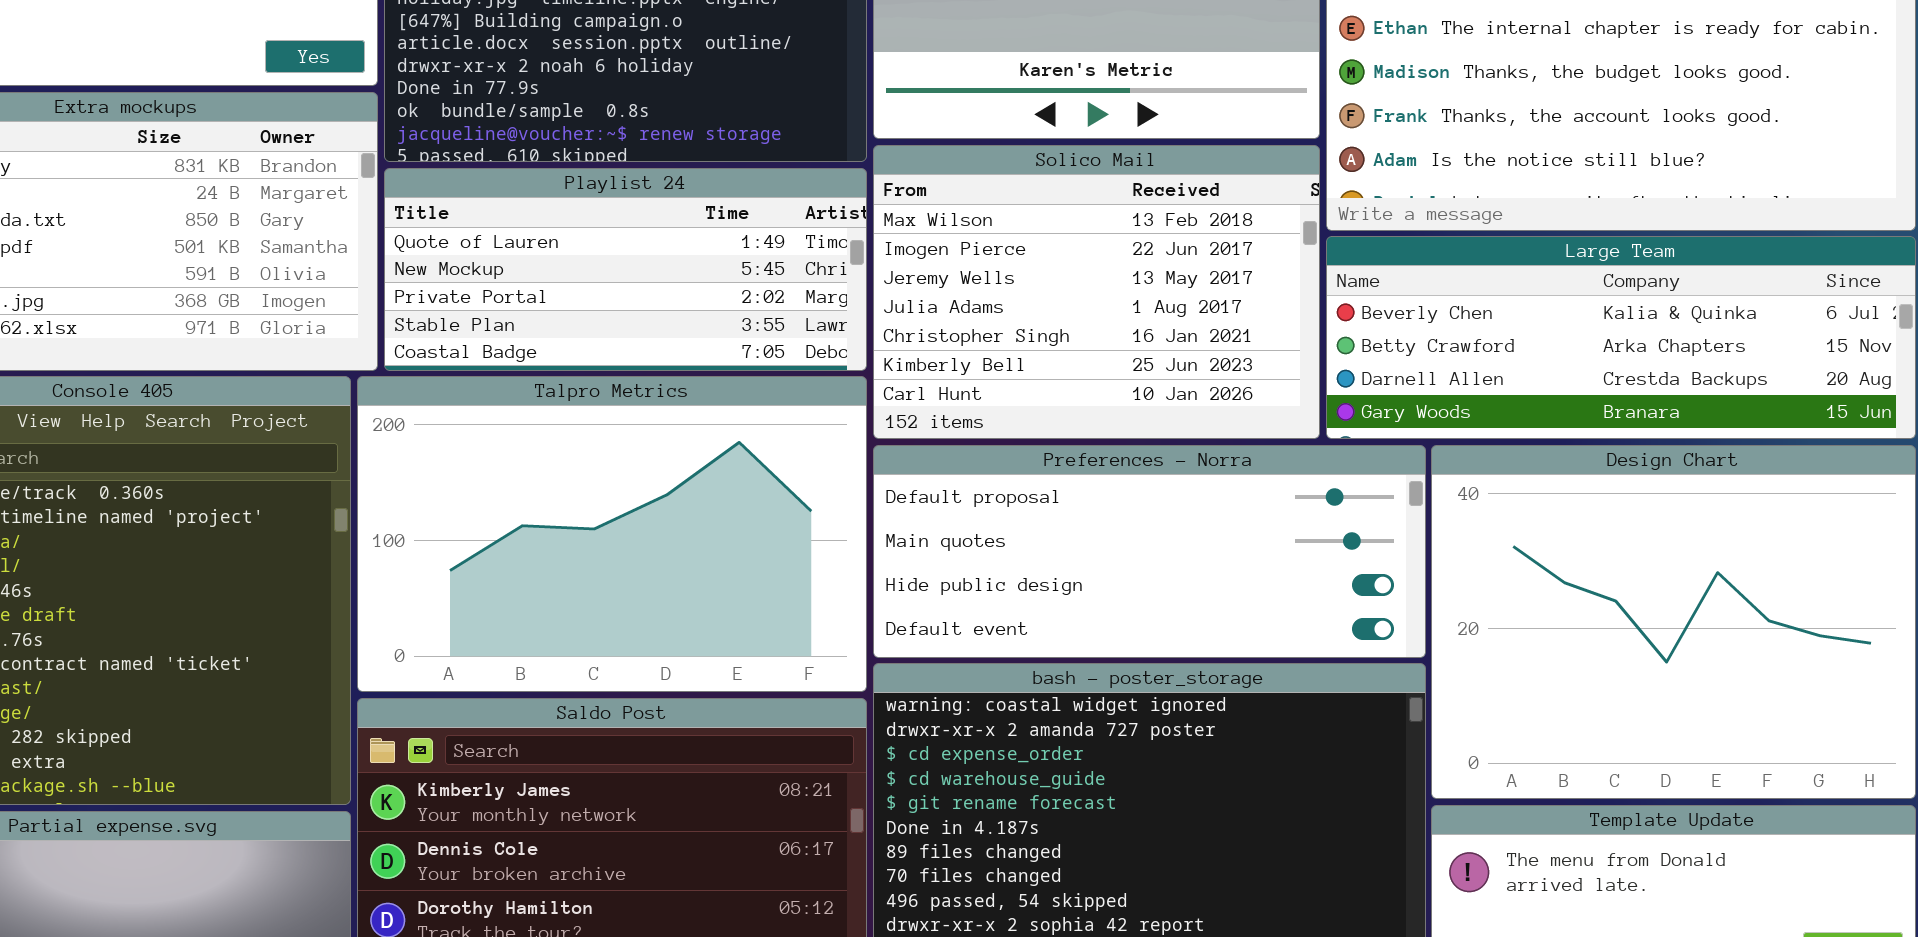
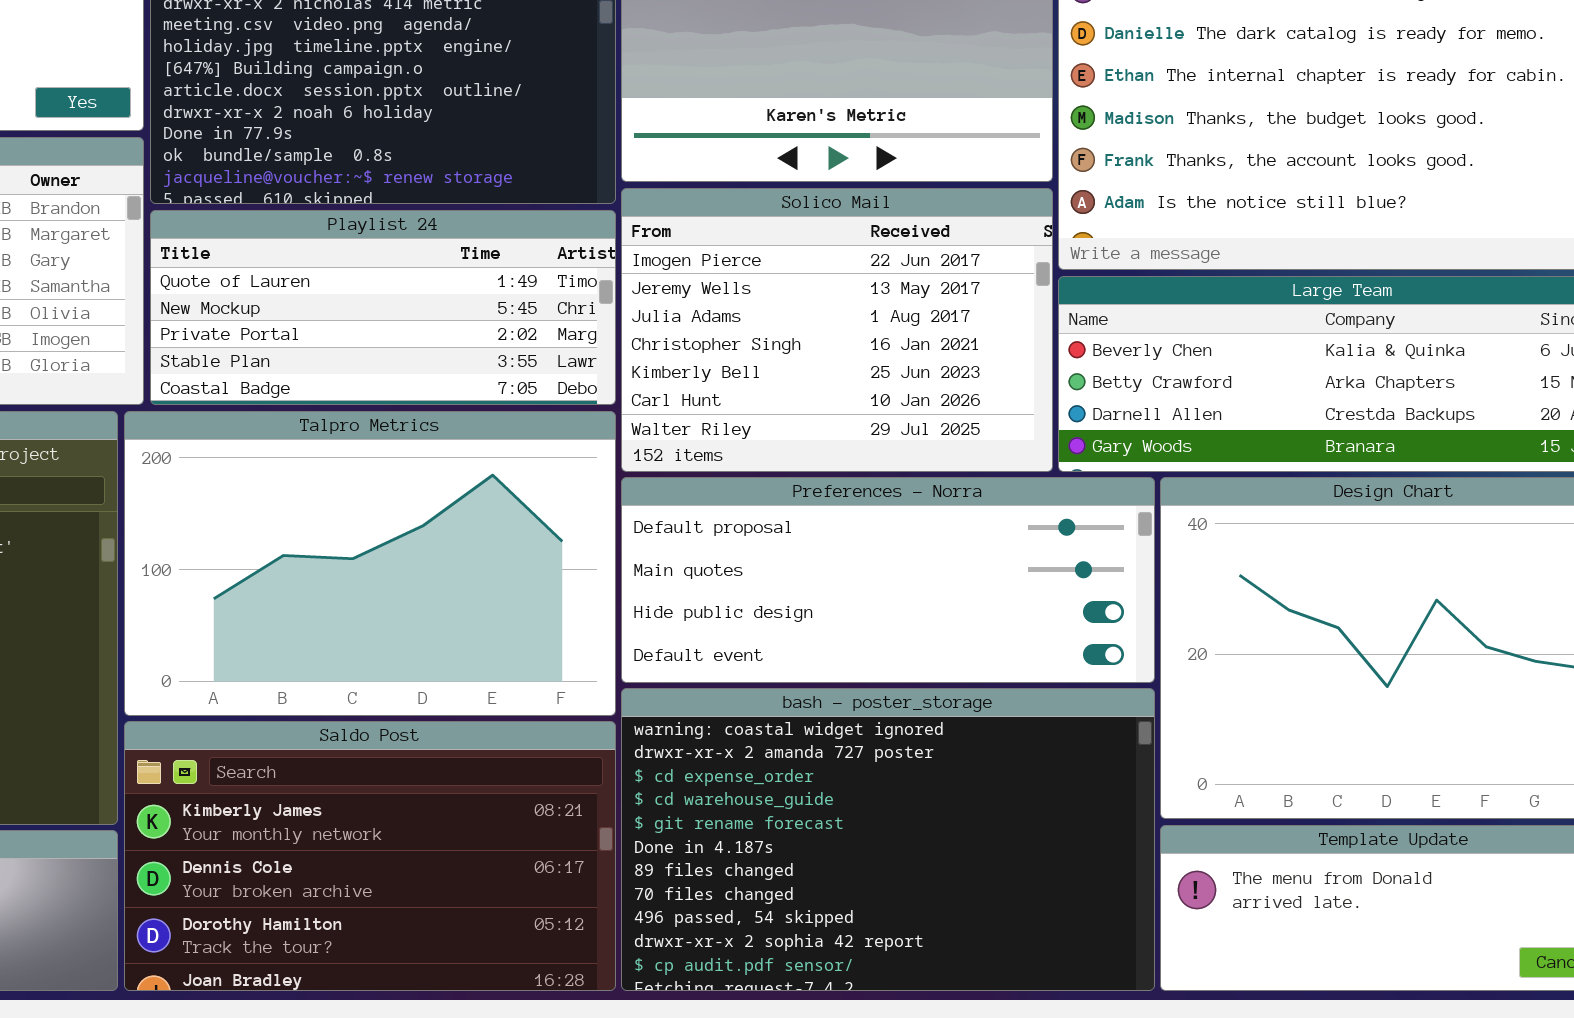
Solico Mail: [873,145,1320,439] -> [621,188,1053,472], scrolled down 1 row

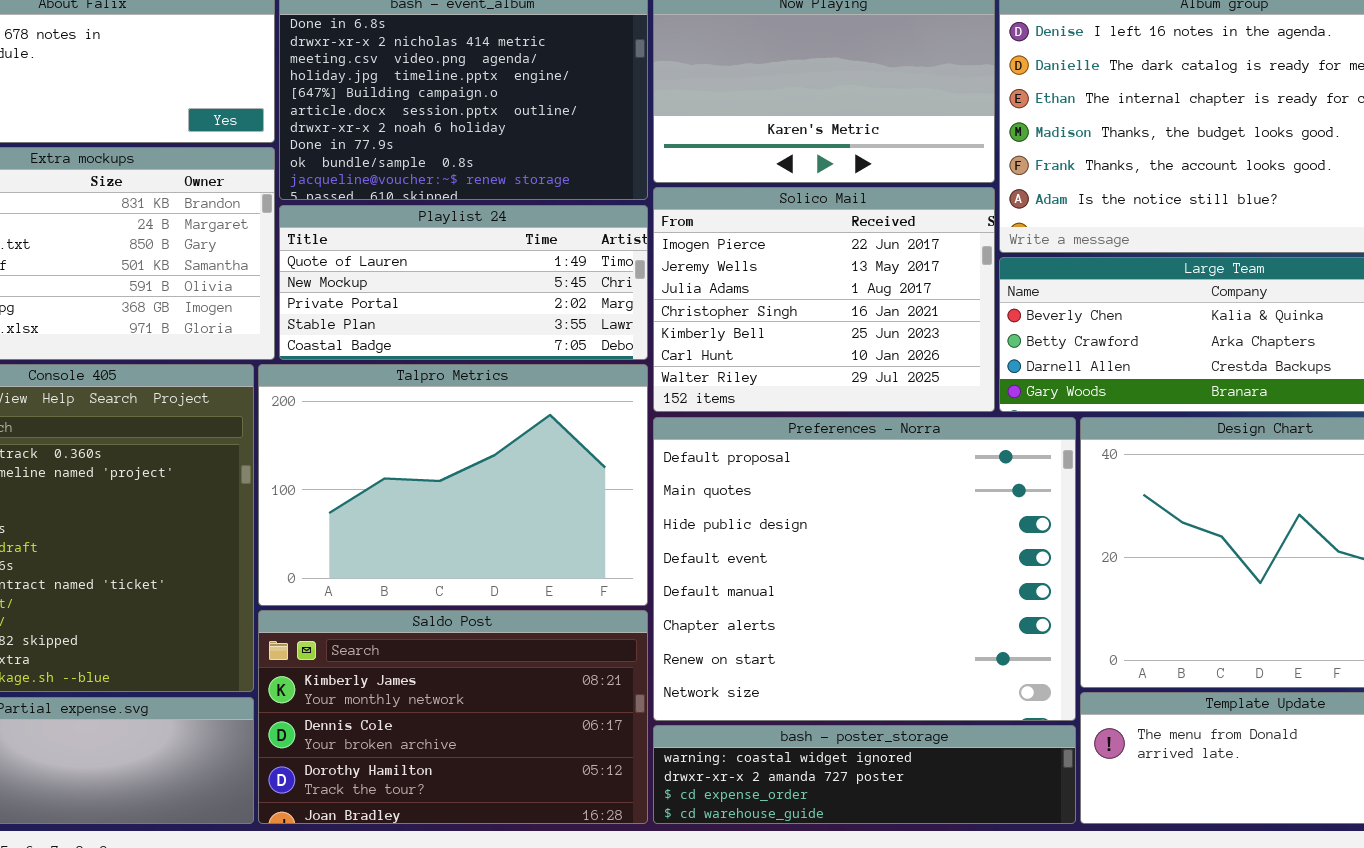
Preferences - Norra: [621,477,1155,683] -> [653,417,1076,721], resized
bash - poster_storage: [621,688,1155,991] -> [653,725,1076,824], resized

